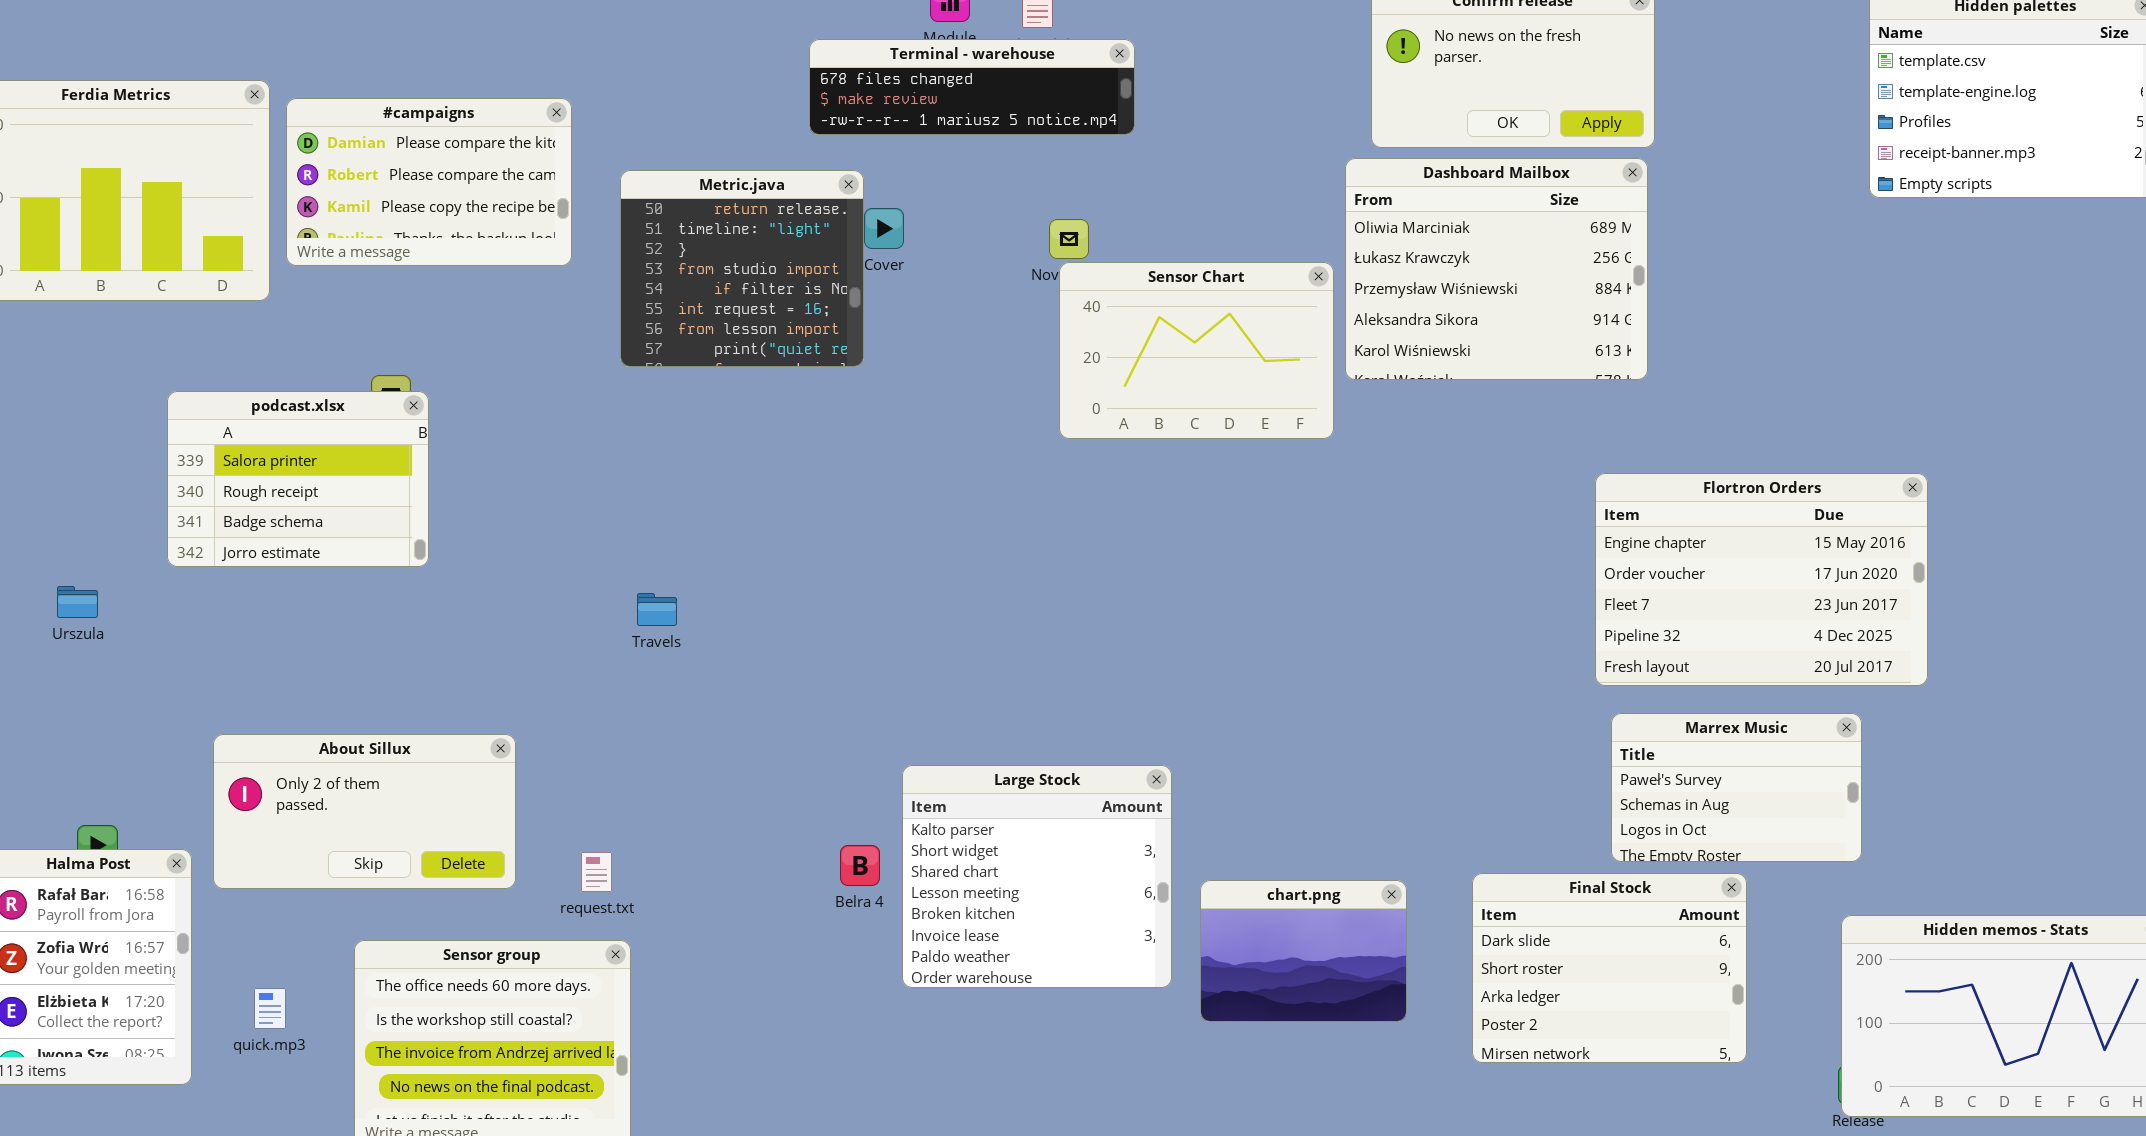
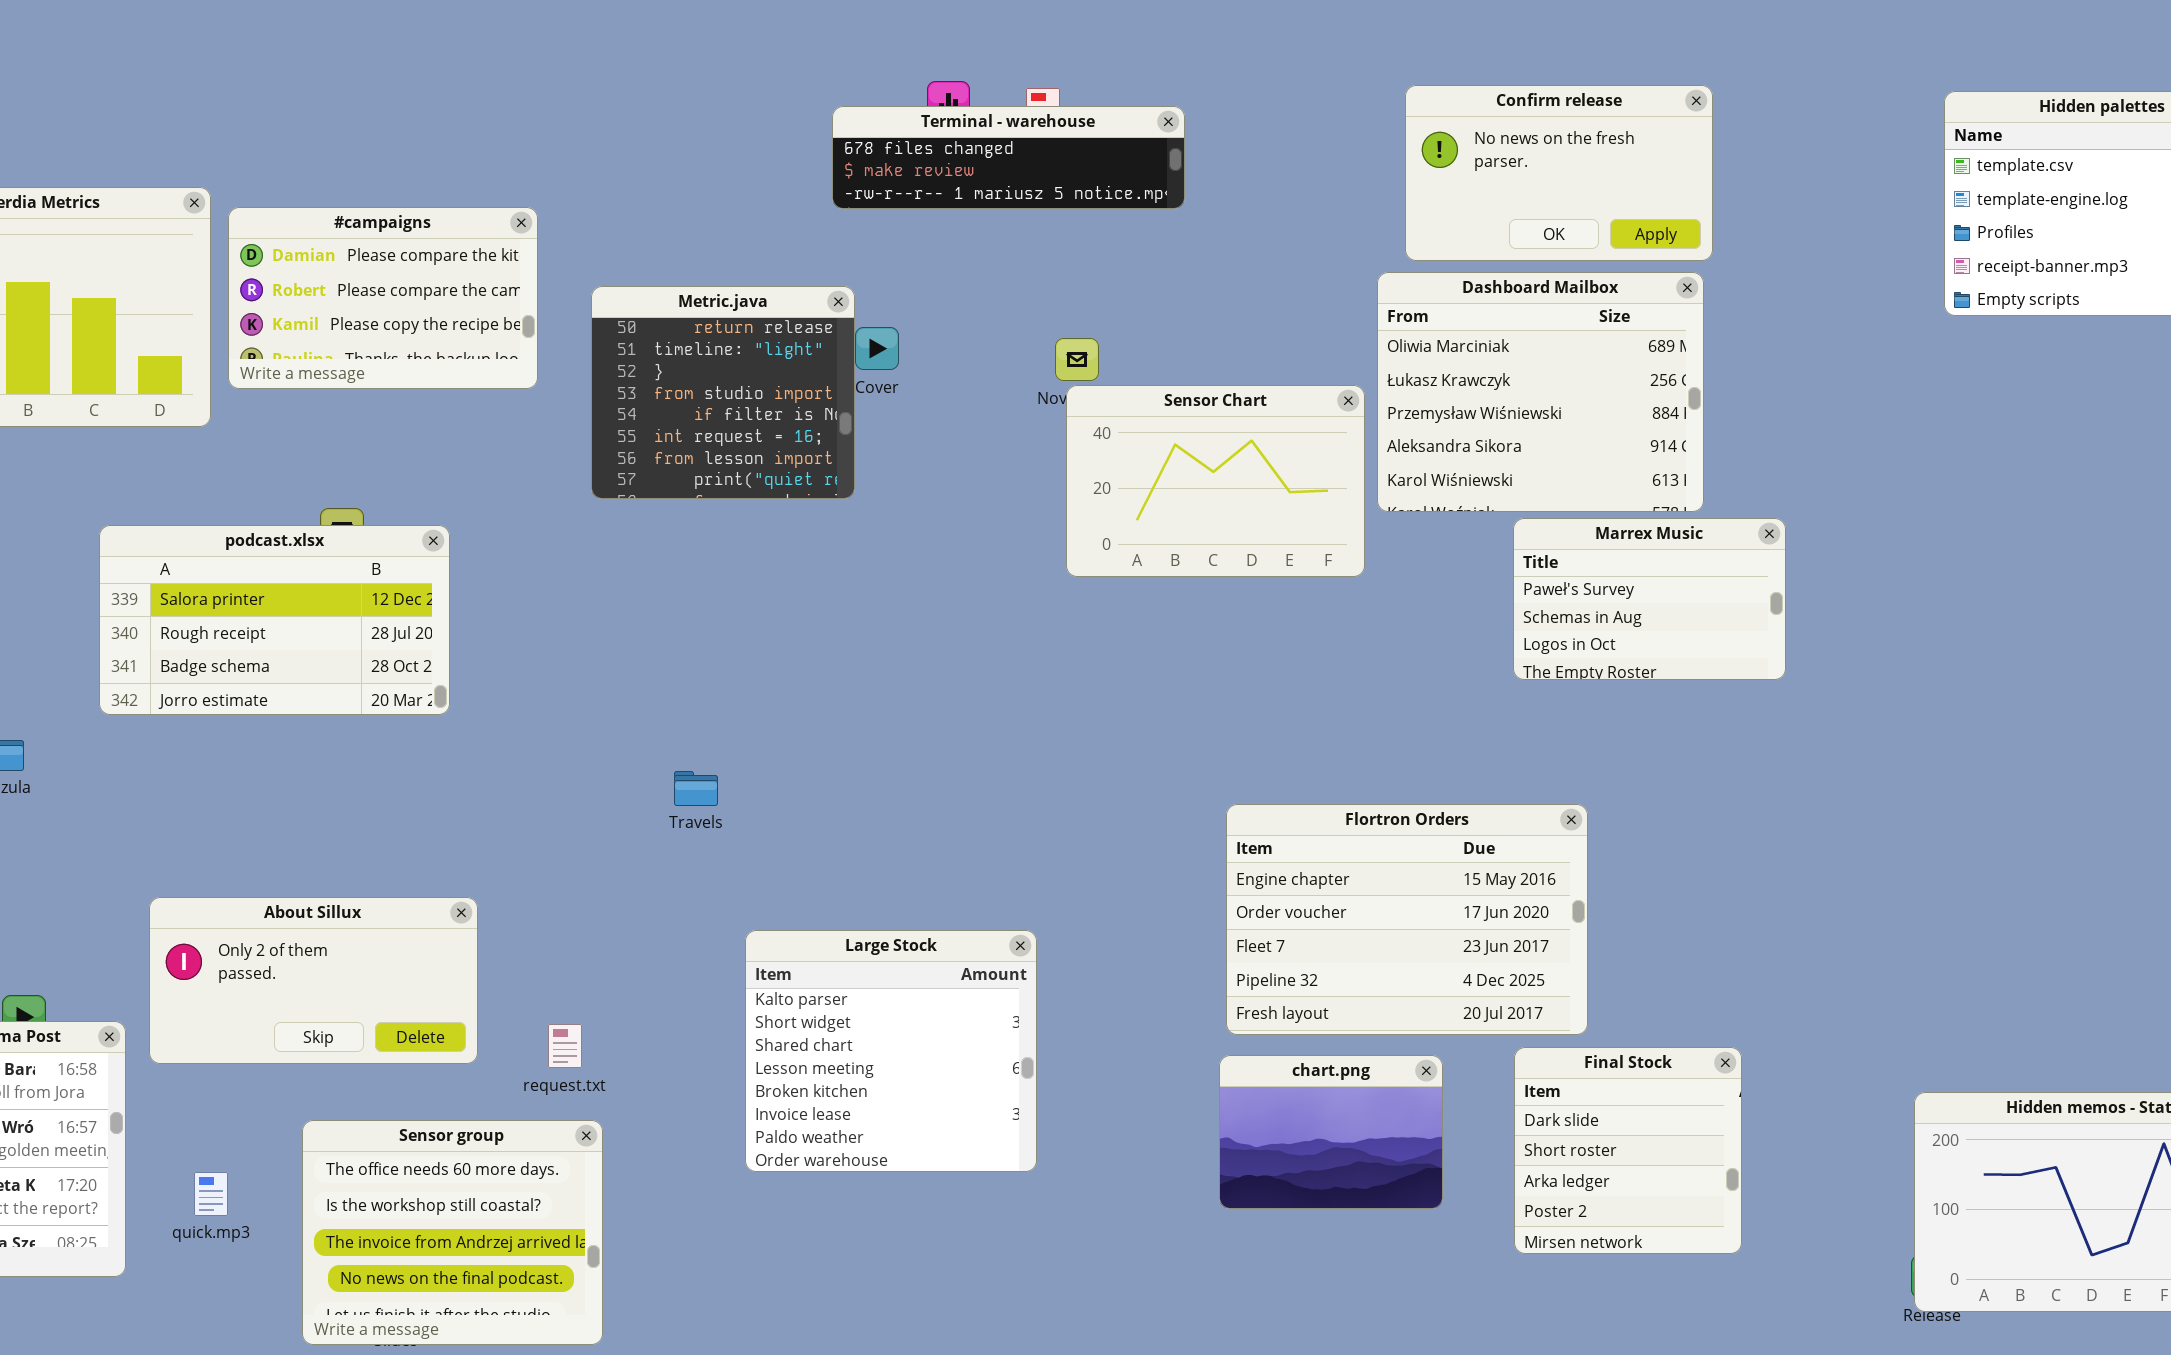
Terminal - warehouse: [809,39,1135,135] -> [832,106,1185,209], moved
podcast.xlsx: [167,391,429,567] -> [99,525,450,715], resized
Flortron Orders: [1595,473,1928,686] -> [1226,804,1588,1035], moved
Travels: [637,593,677,626] -> [674,771,718,806], moved
Marrex Music: [1611,713,1862,862] -> [1513,518,1786,680], moved
Large Stock: [902,765,1172,988] -> [745,930,1037,1172], moved
Final Stock: [1472,873,1747,1063] -> [1514,1047,1742,1254], resized

